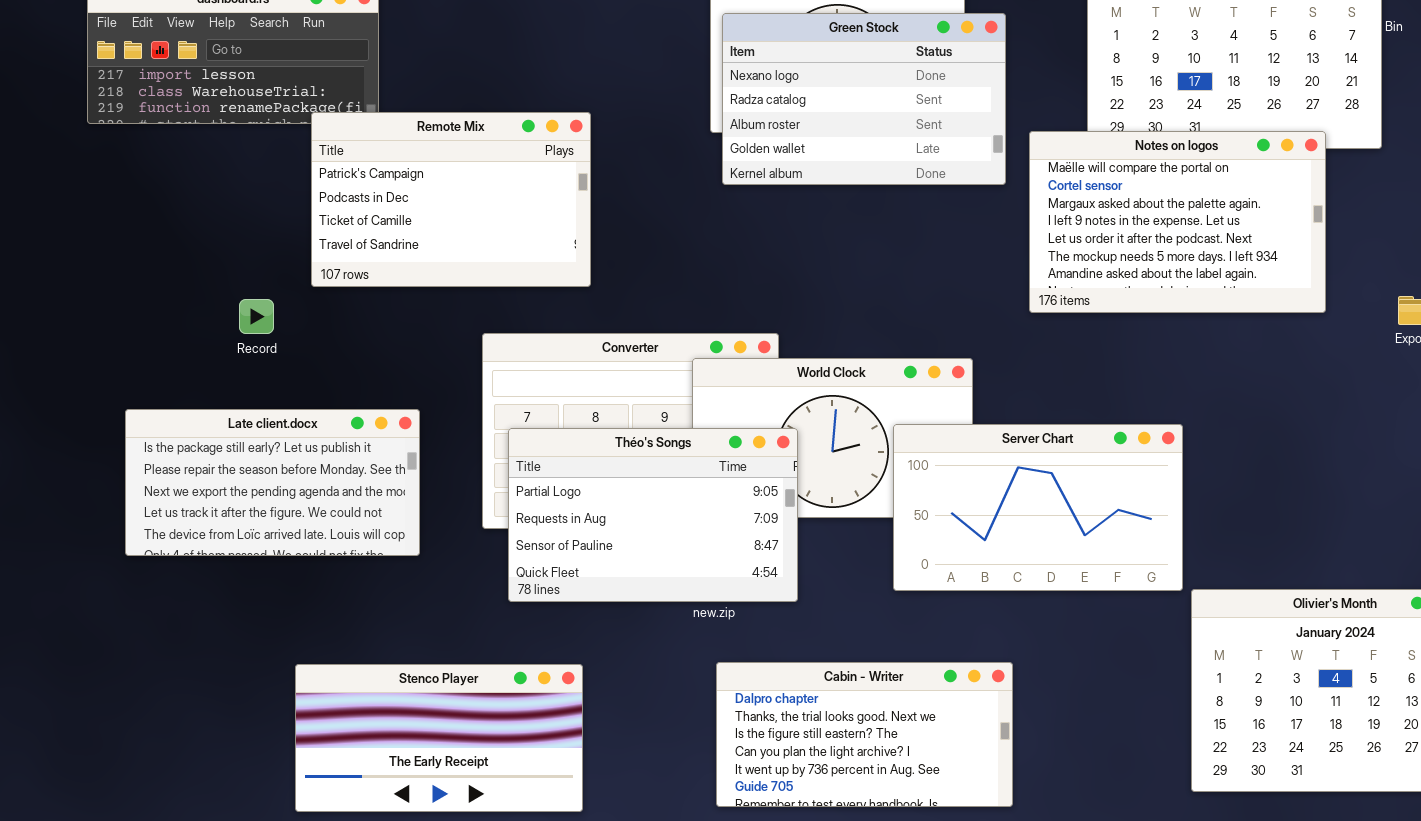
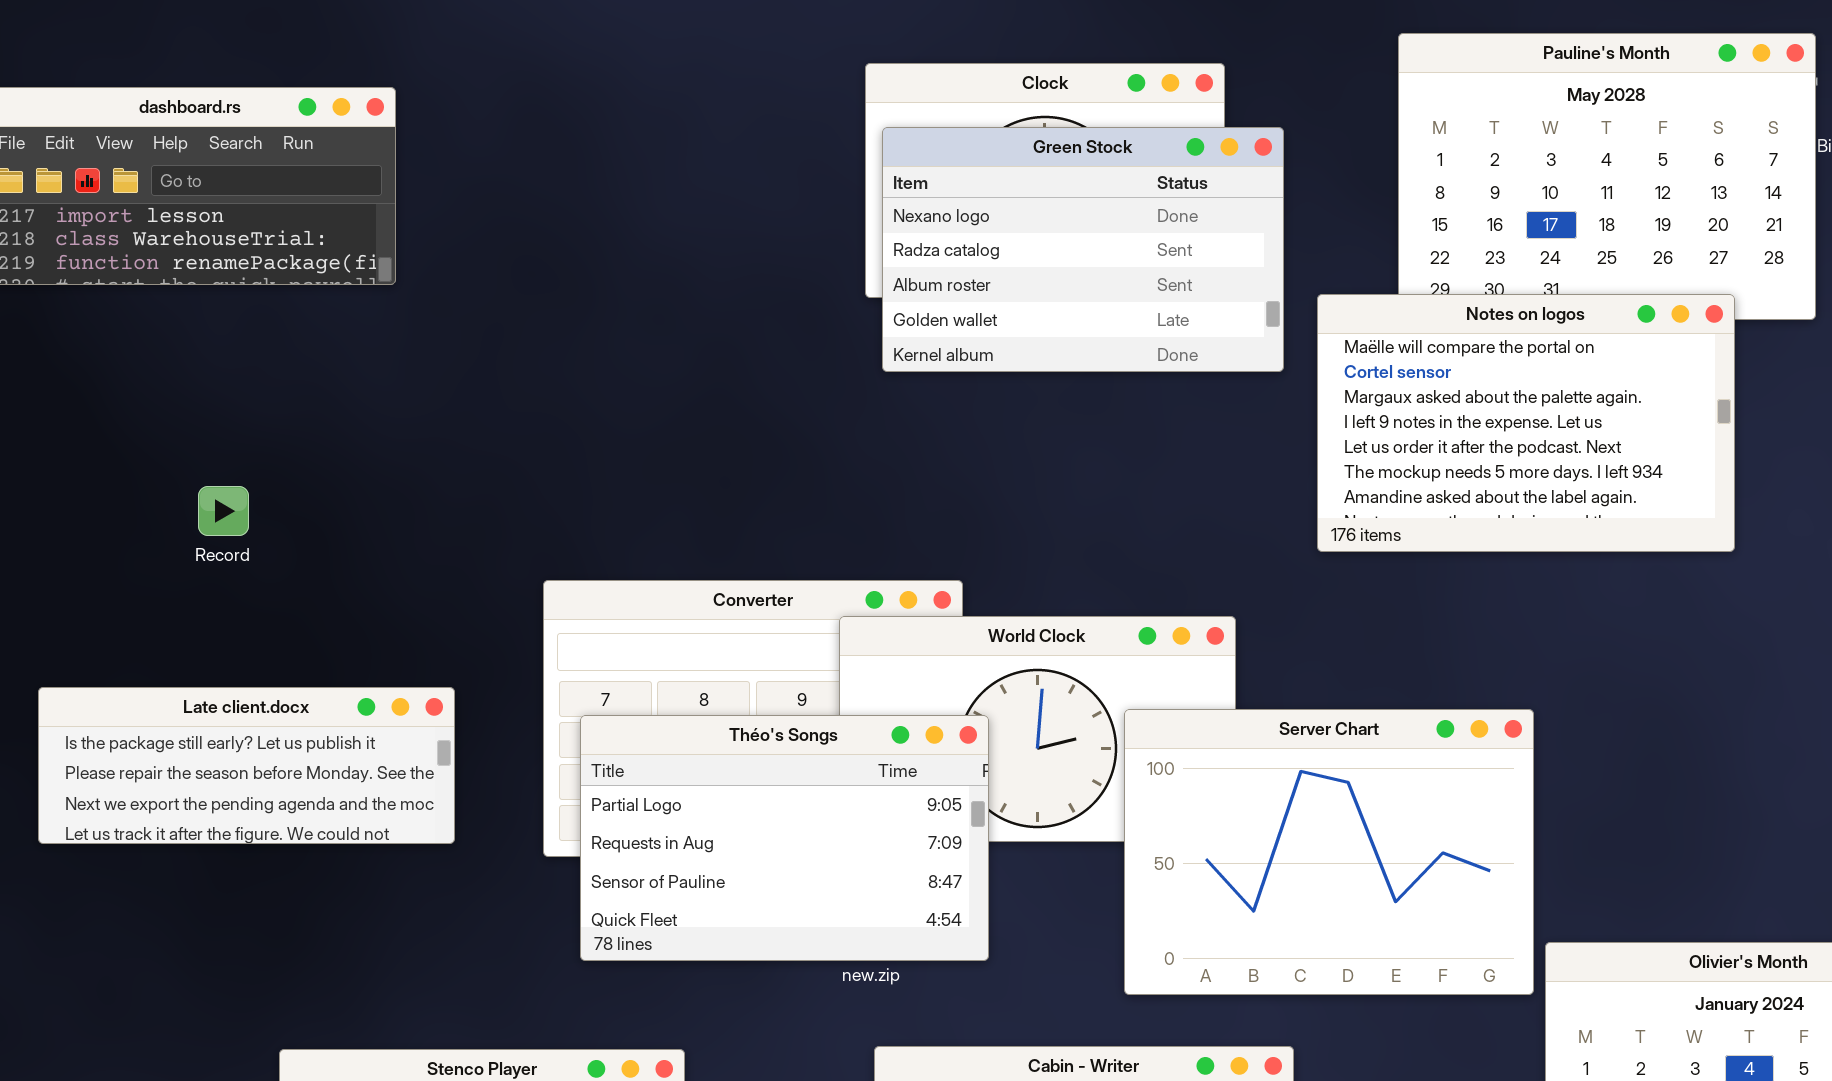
Remote Mix: [311,112,591,287] -> none, closed
Record: [239,299,274,334] -> [198,486,249,536], moved
Late client.docx: [125,409,420,556] -> [38,687,455,844], resized
Server Chart: [893,424,1183,591] -> [1124,709,1534,995], resized

